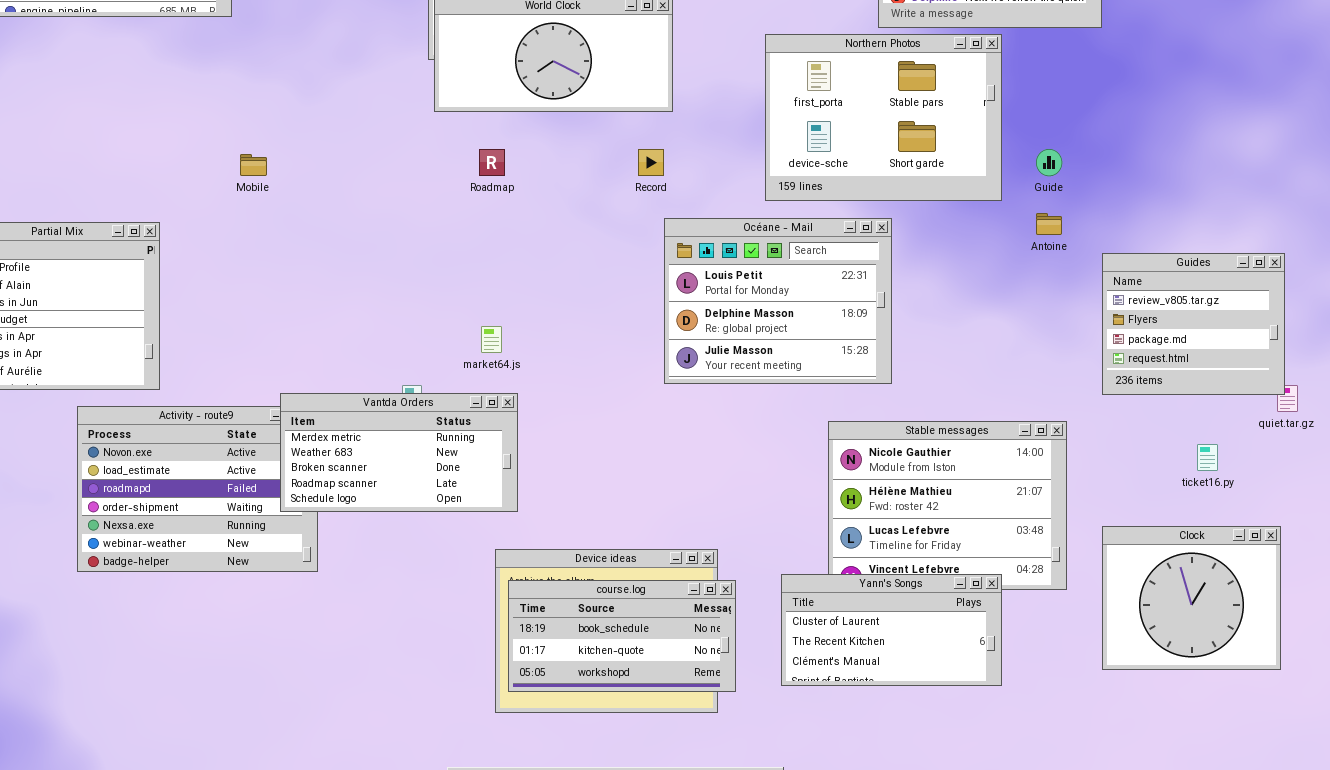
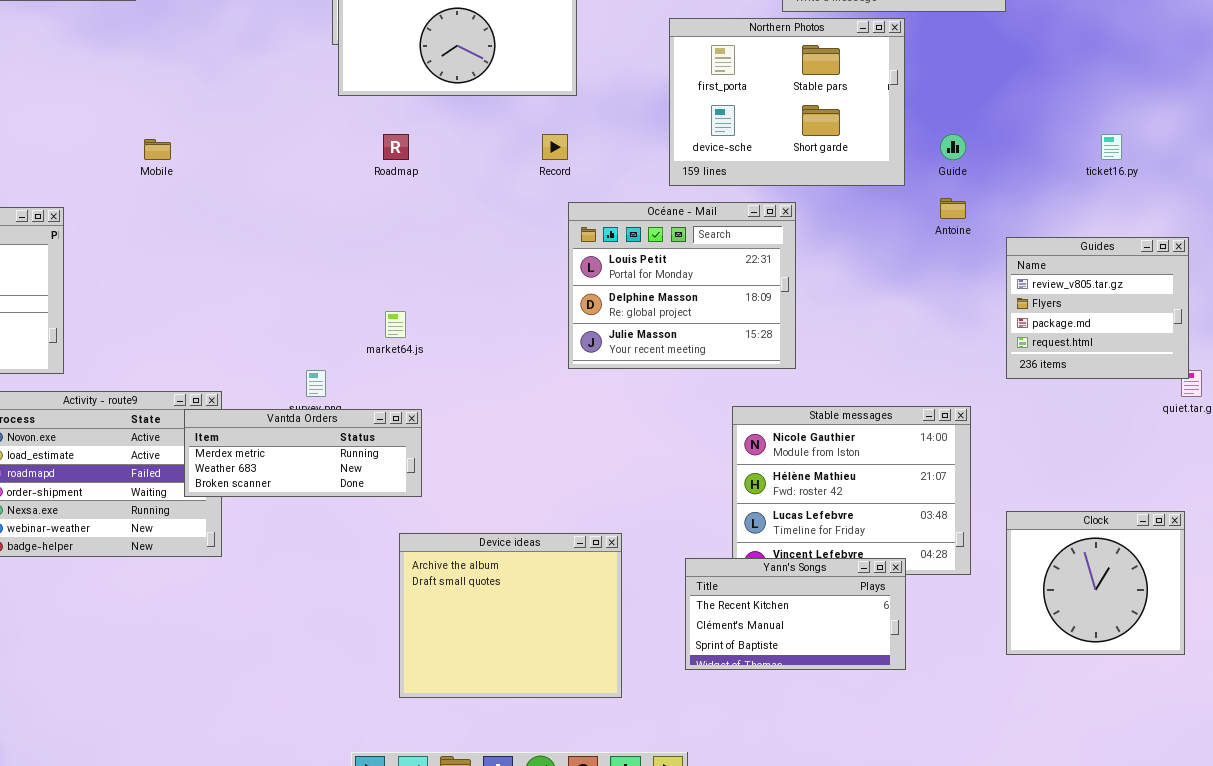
Vantda Orders: [280,393,518,512] -> [184,409,422,497], resized
ticket16.py: [1197,444,1218,471] -> [1101,134,1122,160], moved
Yann's Songs: [781,574,1002,686] -> [685,558,906,670], scrolled down 1 row
course.log: [508,580,736,692] -> none, closed

